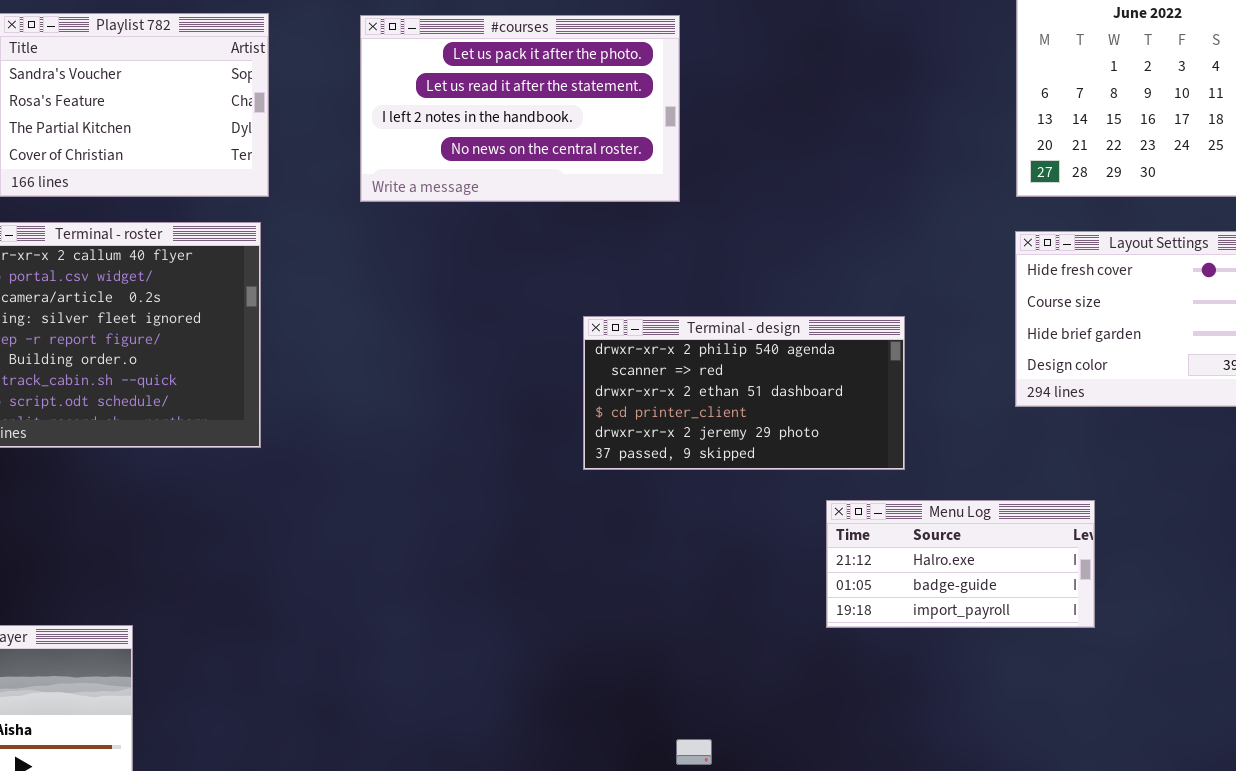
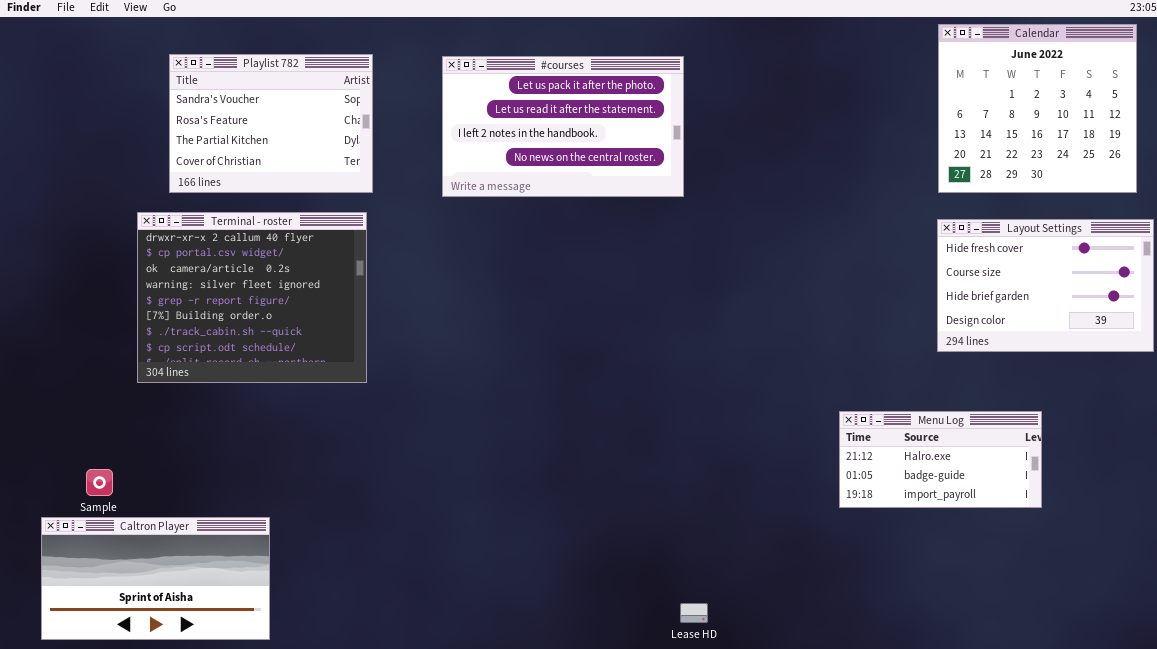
Terminal - design: [583,316,905,470] -> none, closed
Menu Log: [826,500,1095,628] -> [839,411,1042,508], moved

